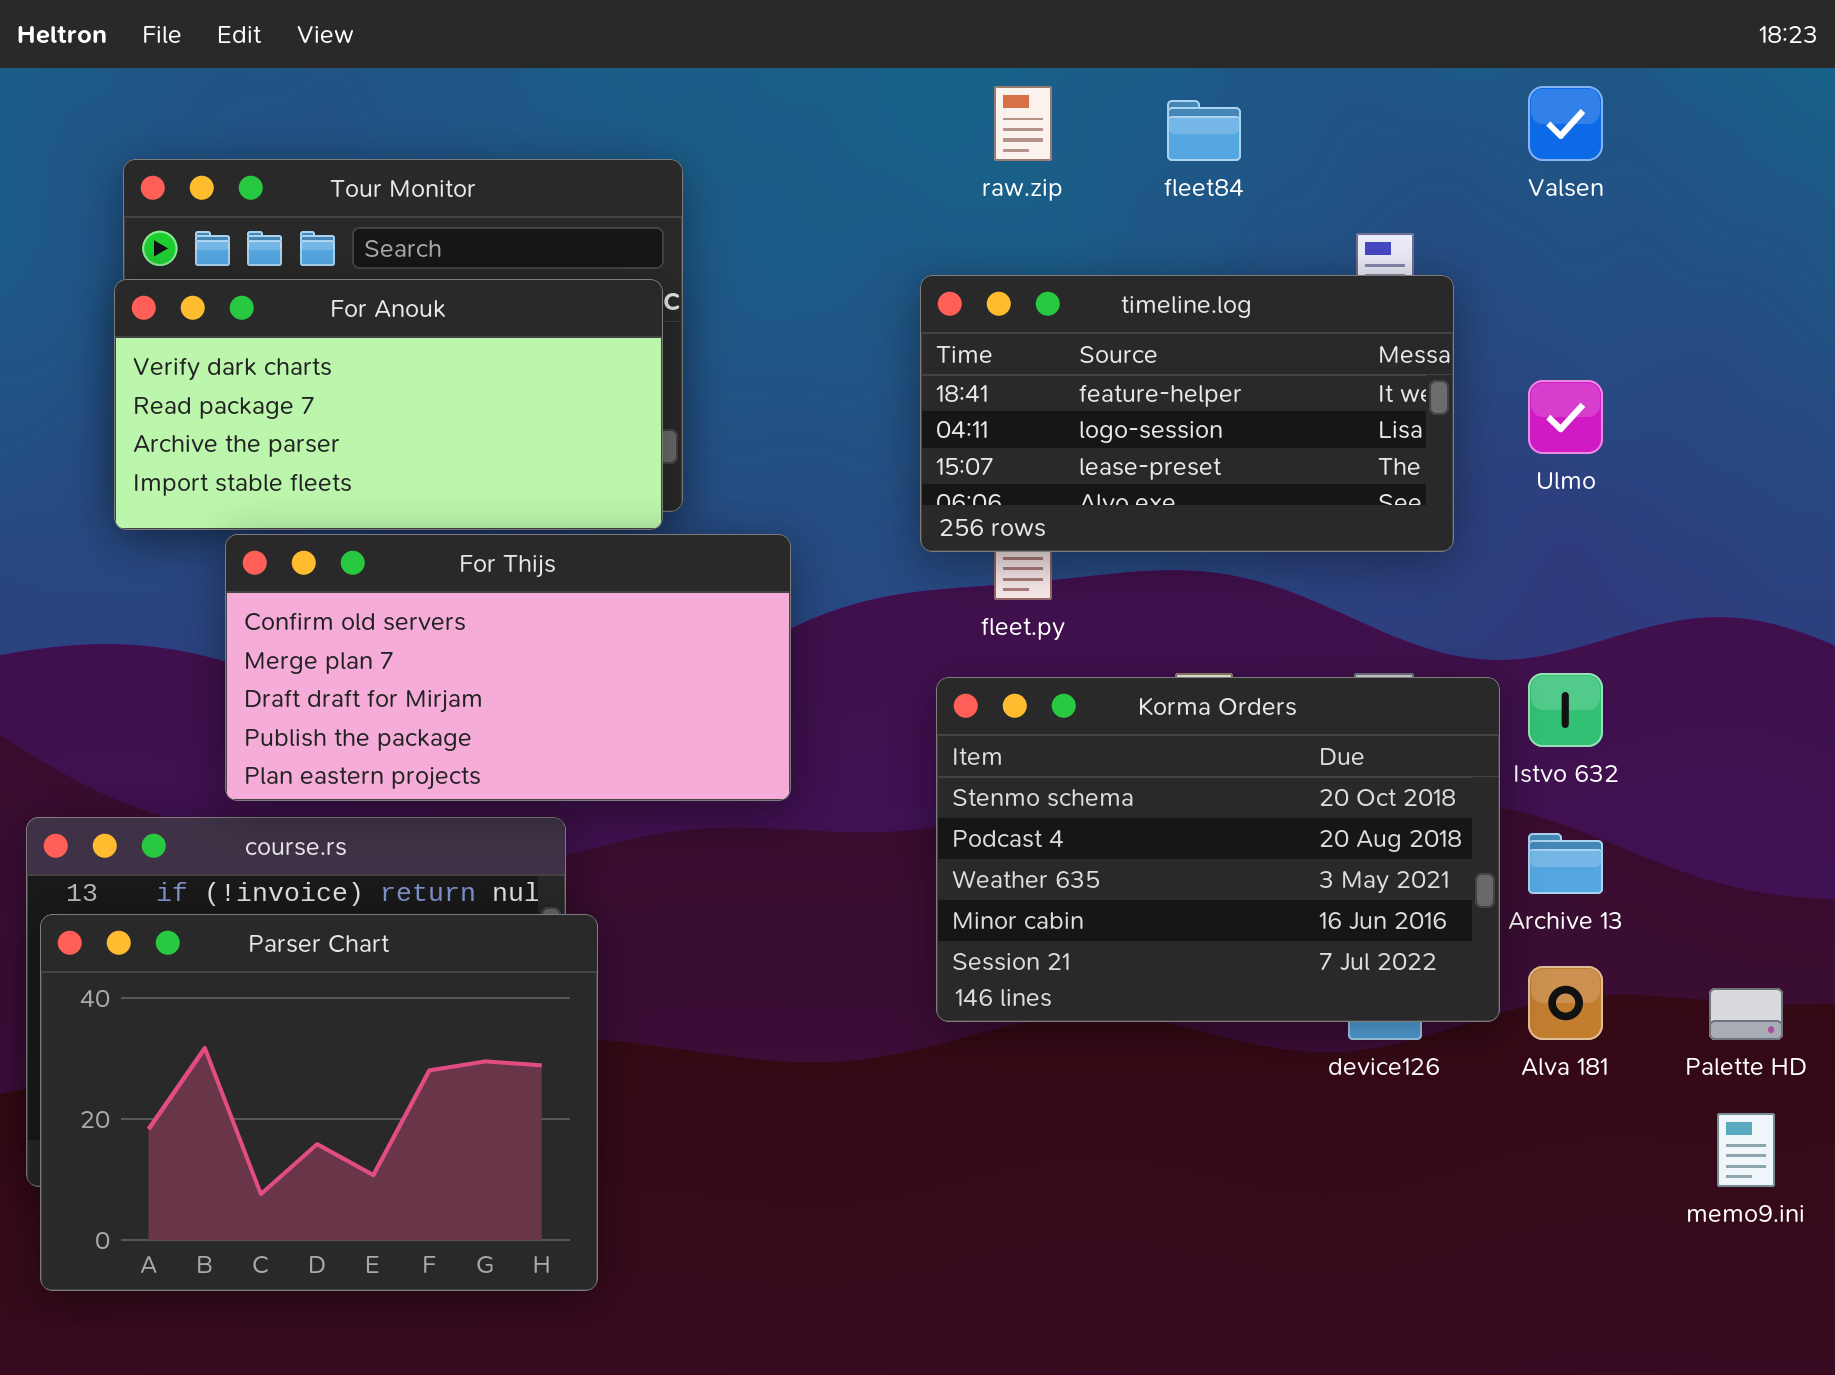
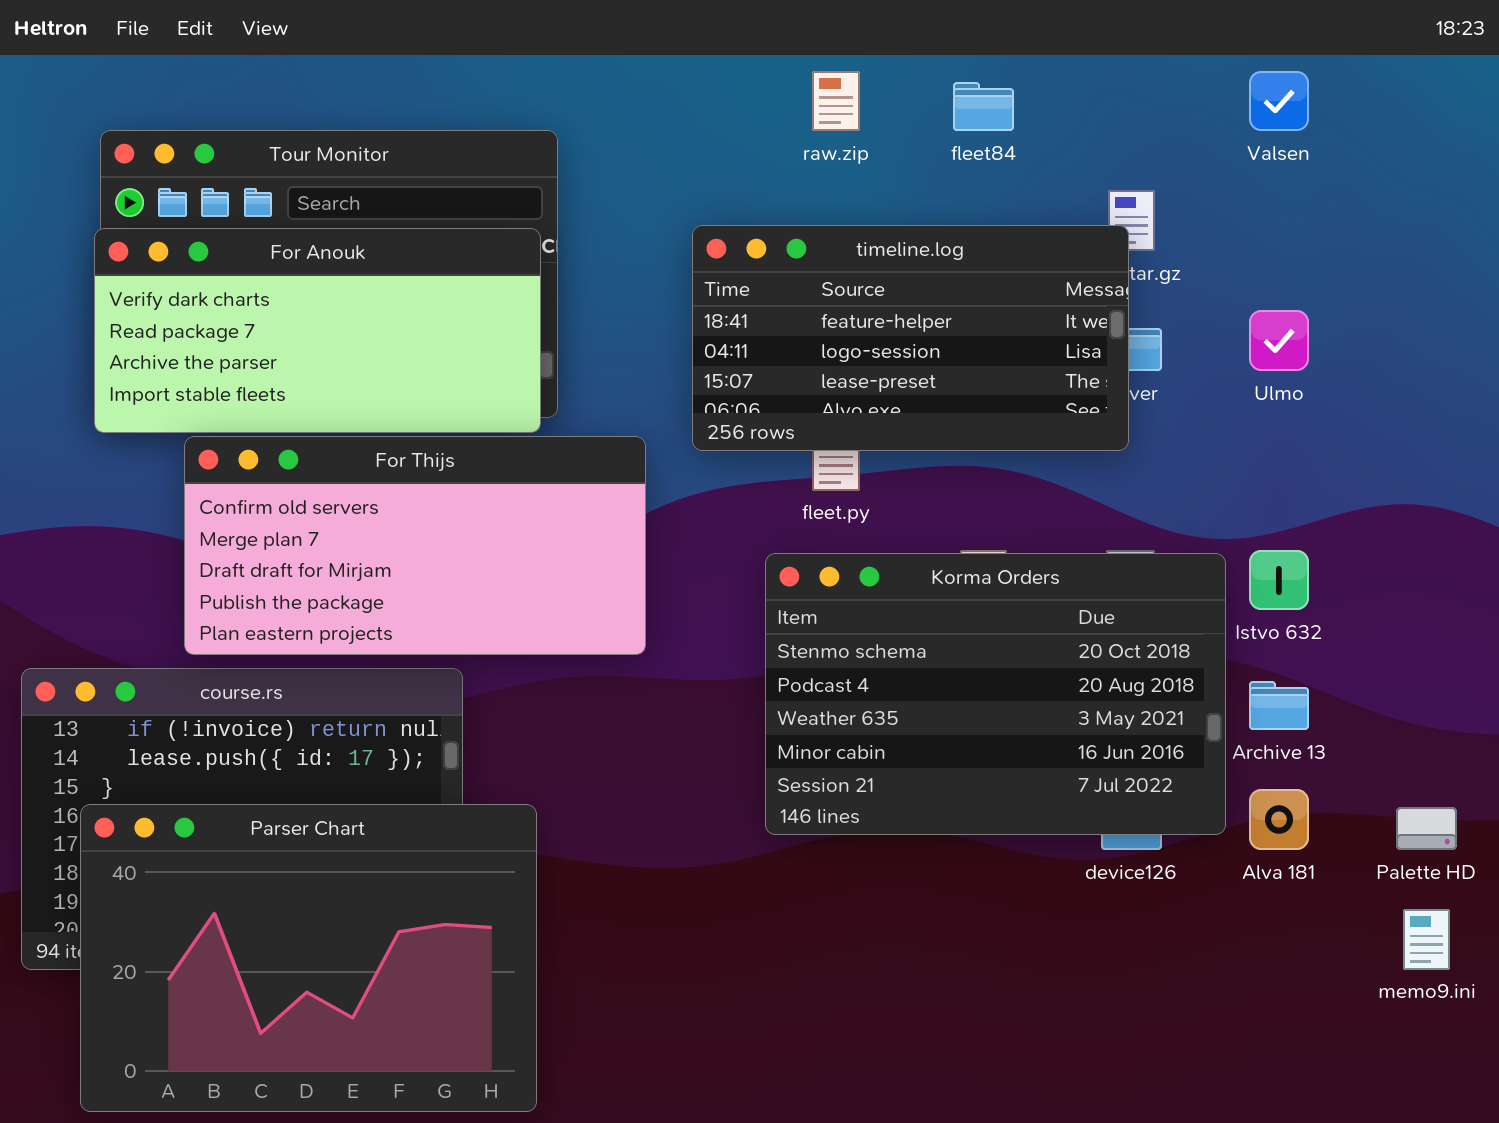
timeline.log: [920,275,1454,552] -> [692,225,1129,451], moved
Parser Chart: [40,914,598,1291] -> [80,804,537,1112], moved

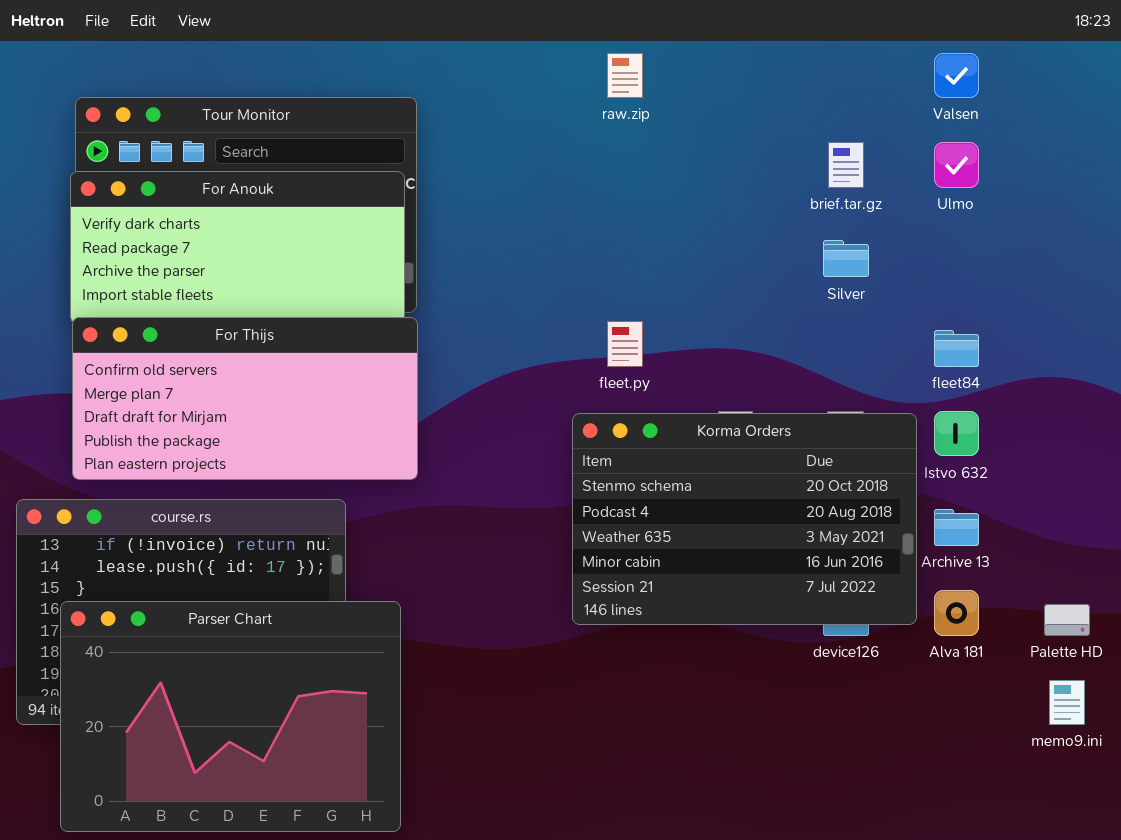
fleet84: [953,82,1014,131] -> [934,330,979,367], moved
timeline.log: [692,225,1129,451] -> none, closed
Ulmo: [1249,310,1309,371] -> [934,142,979,188], moved
For Thijs: [184,436,646,655] -> [72,317,418,480], moved

